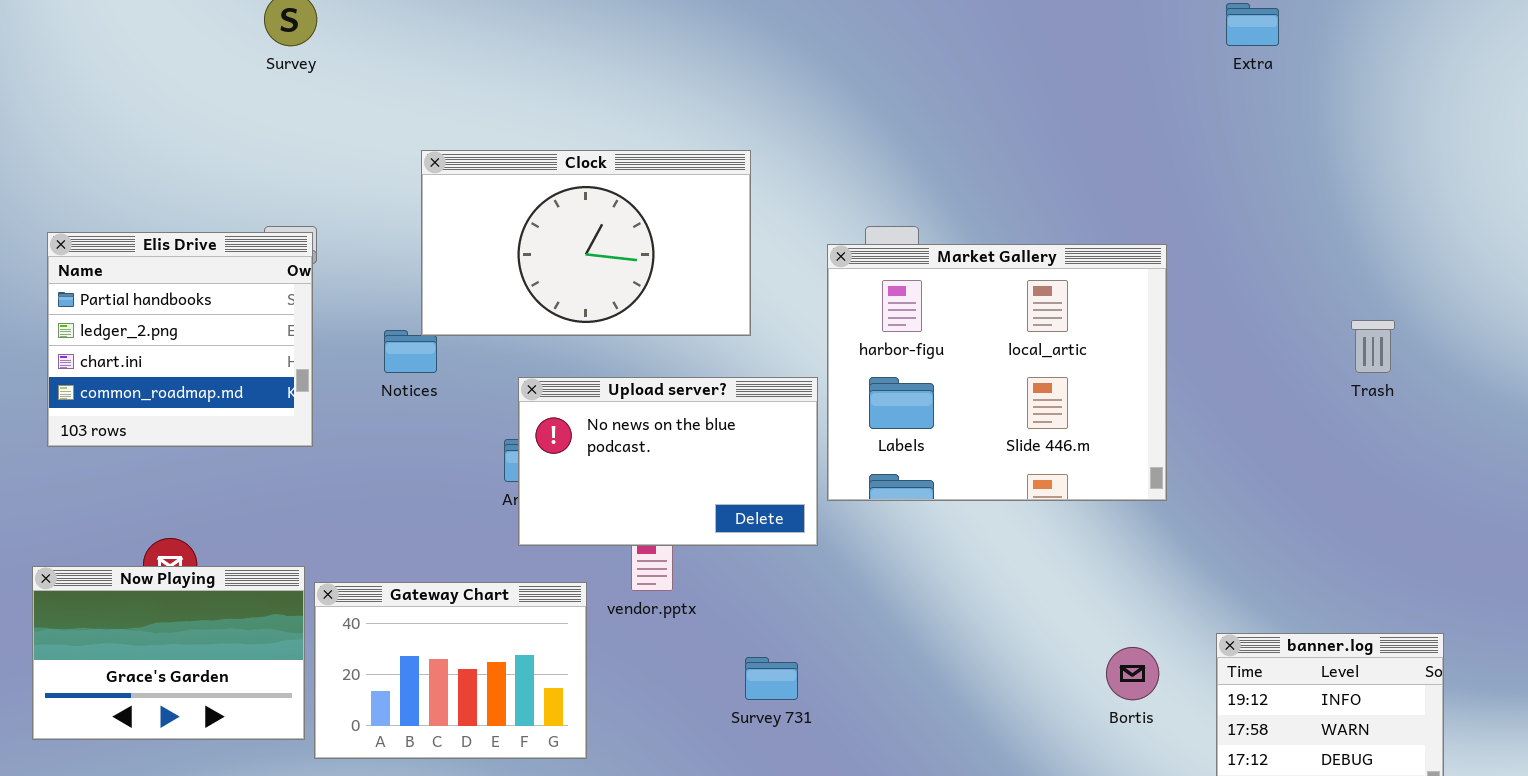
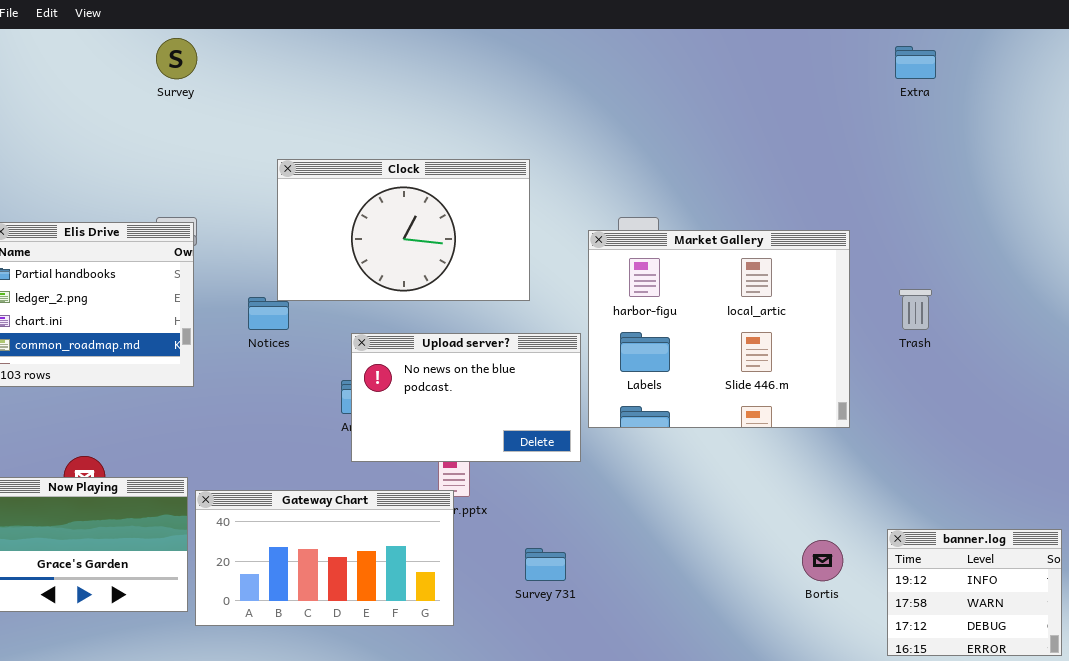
Trash: [1351,320,1395,373] -> [899,289,932,330], moved
Gateway Chart: [314,582,587,759] -> [195,490,454,626], resized

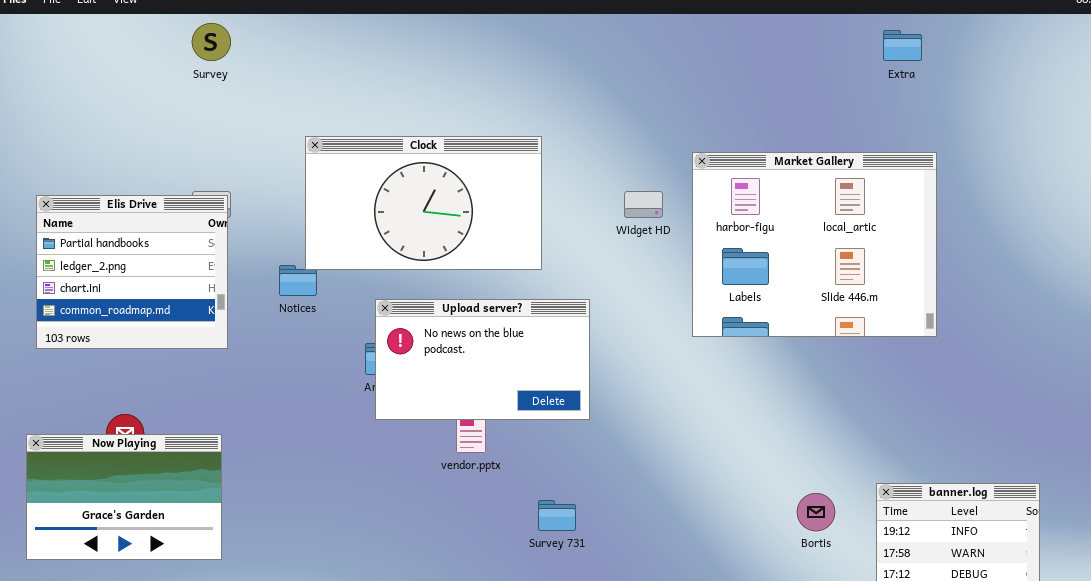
Market Gallery: [588,230,850,428] -> [692,152,937,337], moved
Gateway Chart: [195,490,454,626] -> none, closed

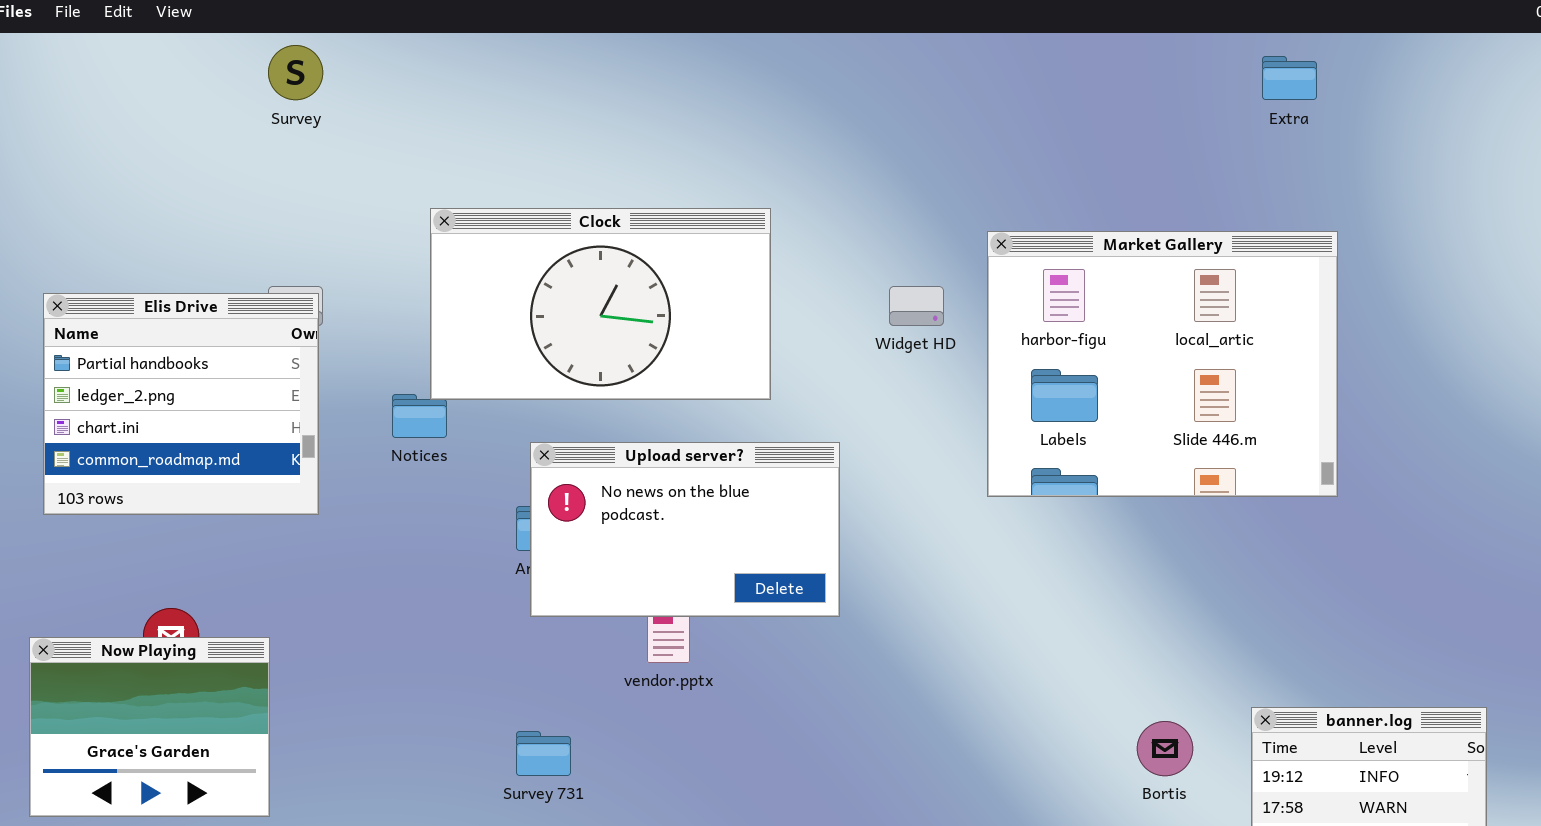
Now Playing: [26,434,222,560] -> [29,637,270,817], resized
Survey 731: [538,500,576,531] -> [516,731,571,776], moved

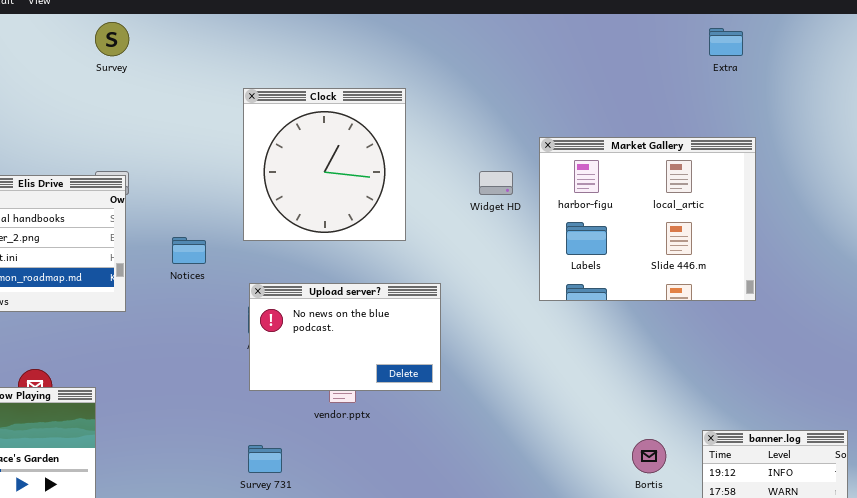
Clock: [430,208,771,400] -> [243,88,406,241], resized
Upload server?: [530,442,840,617] -> [249,283,441,391], moved

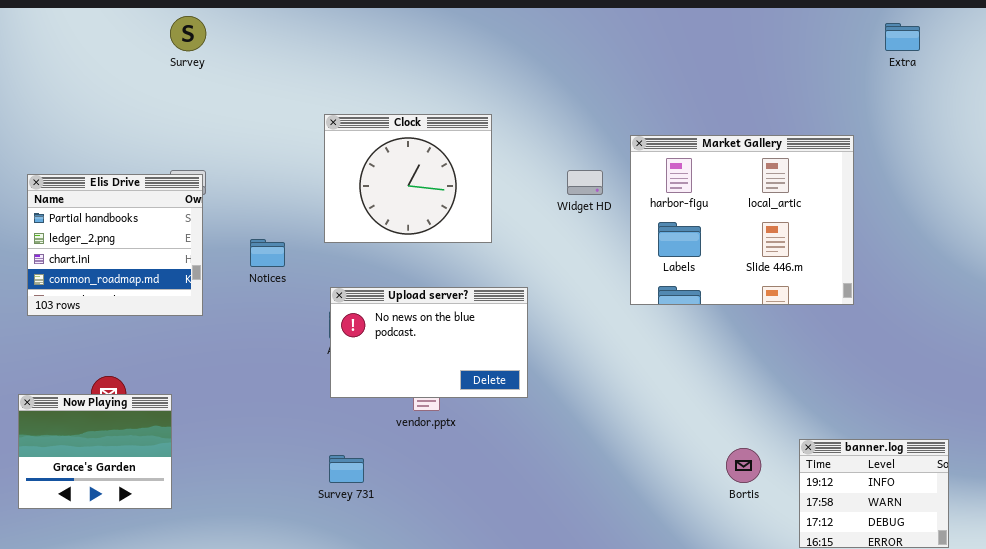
Extra: [709,28,743,56] -> [885,23,920,51], moved
Clock: [243,88,406,241] -> [324,114,492,243], resized

